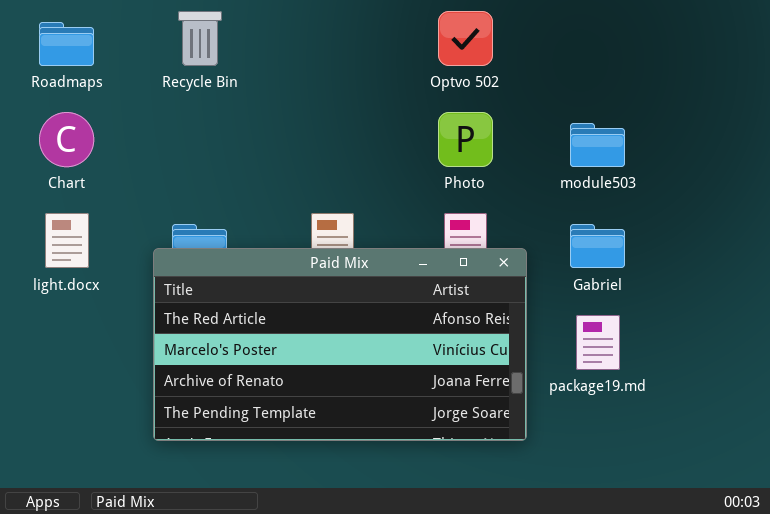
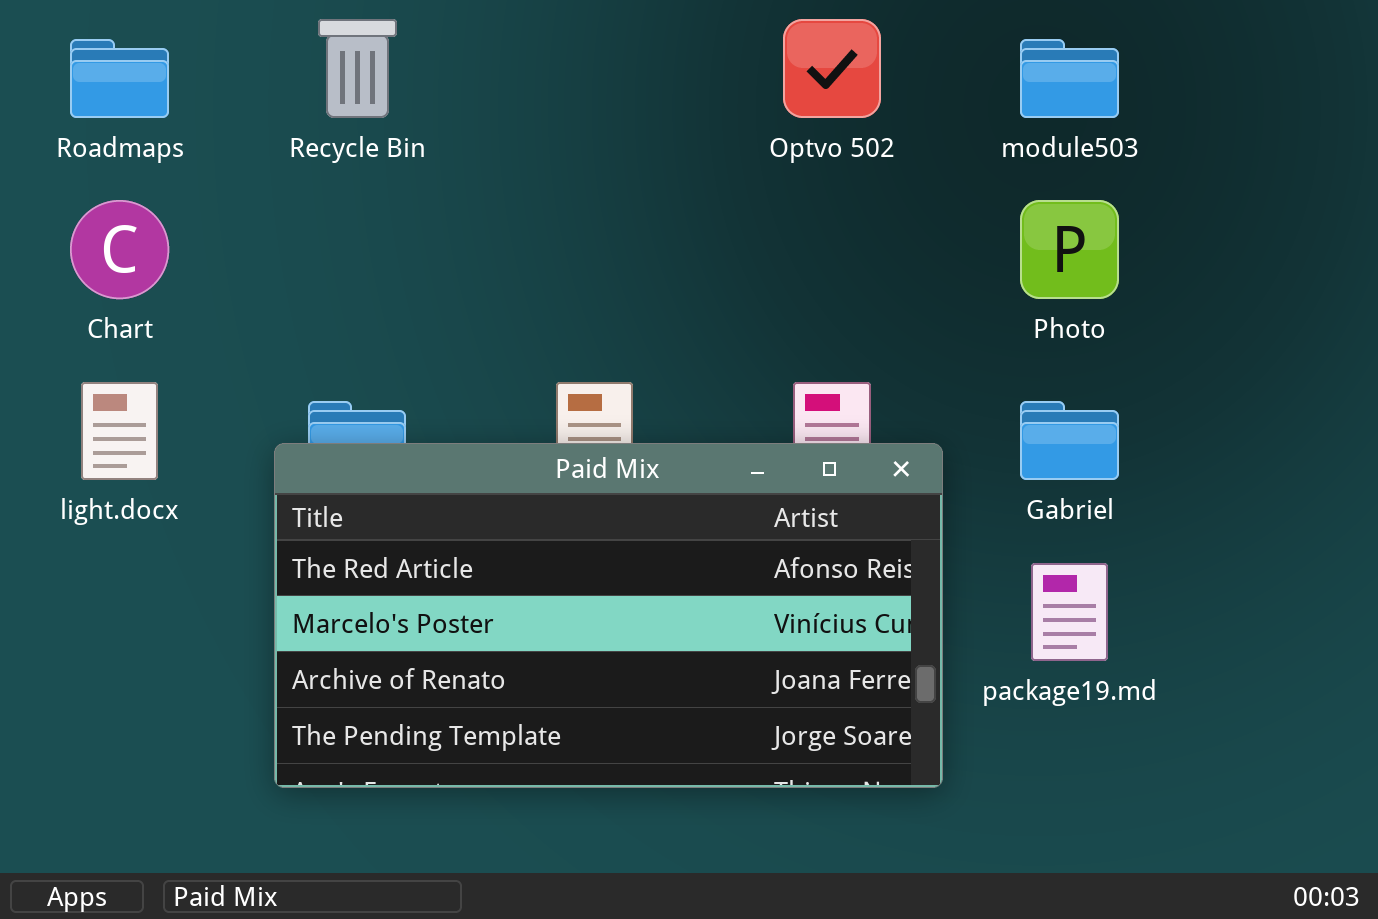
Photo: [438,112,493,167] -> [1020,200,1119,299], moved
module503: [570,123,625,167] -> [1020,39,1119,118], moved

